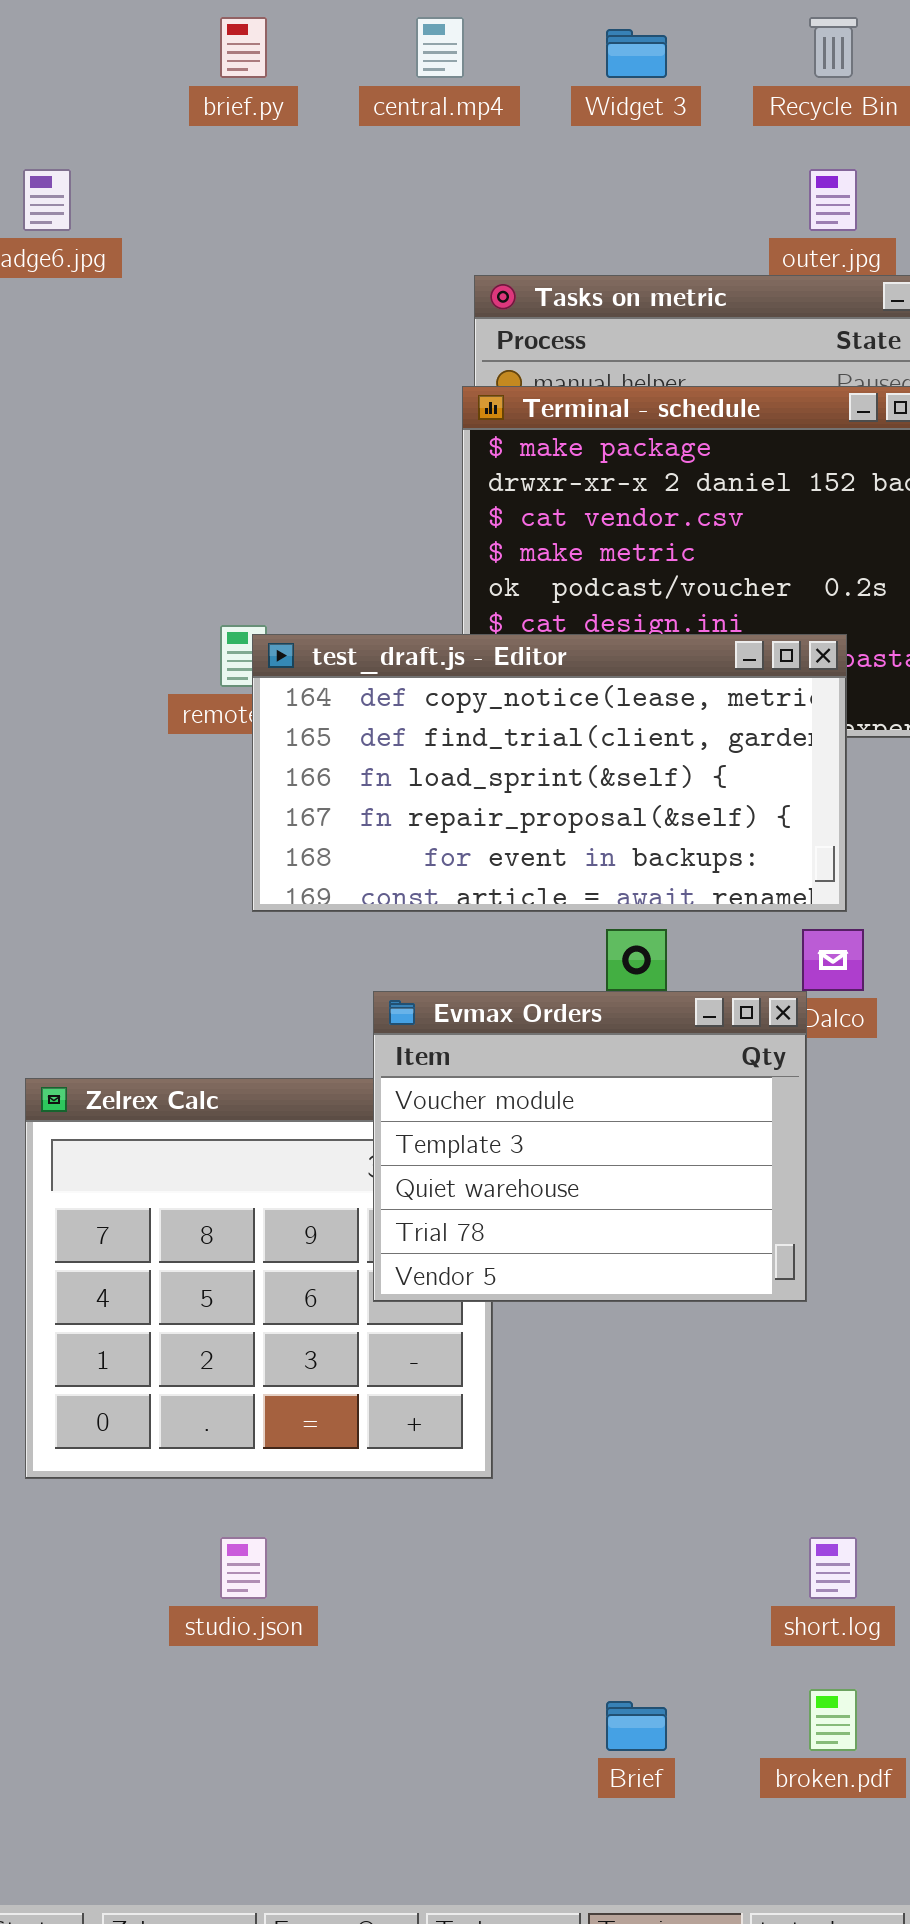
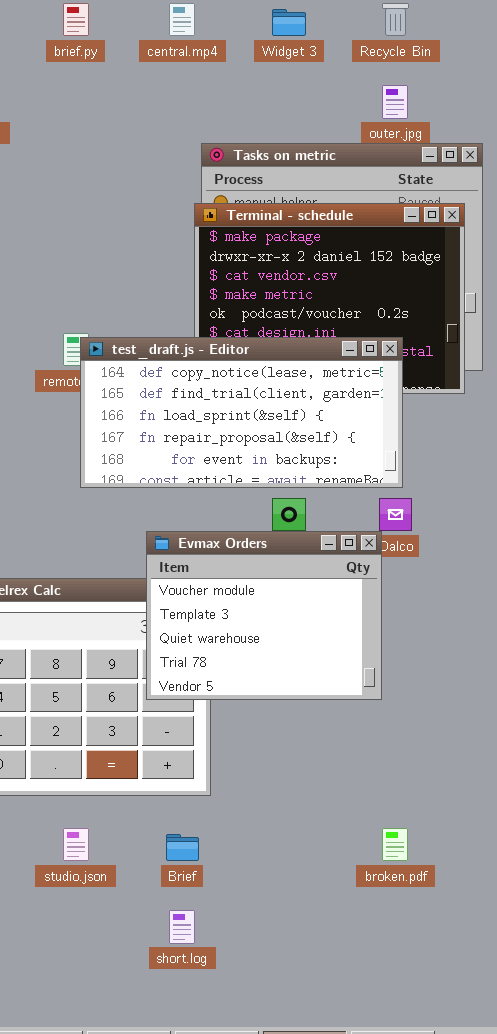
short.log: [809,1537,857,1599] -> [169,910,195,944], moved
broken.pdf: [809,1689,857,1751] -> [382,828,408,861], moved
Brief: [606,1701,667,1751] -> [166,834,199,861], moved

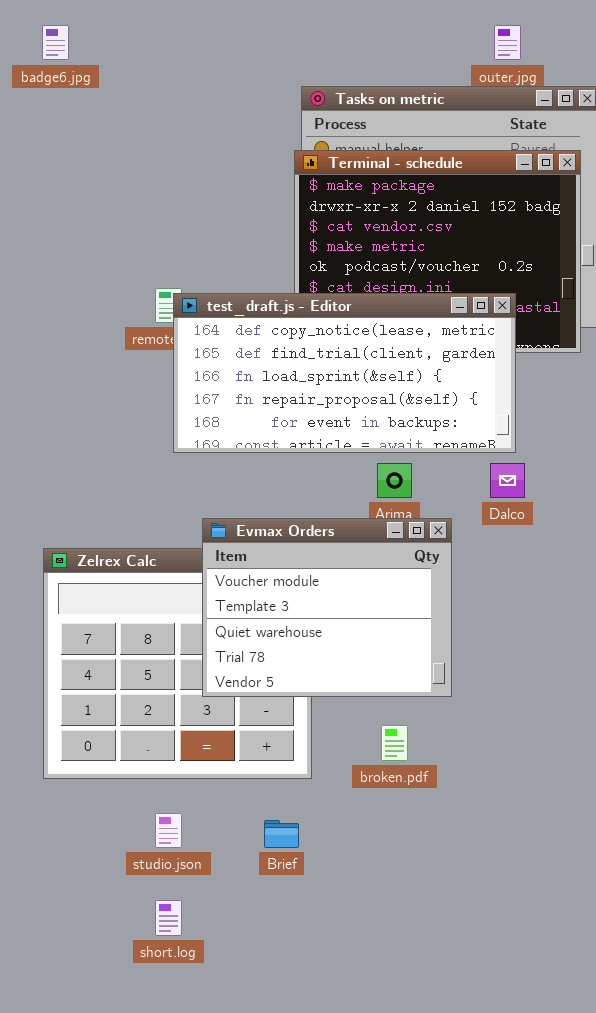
Evmax Orders: [146,531,382,700] -> [202,518,452,697], moved
broken.pdf: [382,828,408,861] -> [381,725,408,761], moved
short.log: [169,910,195,944] -> [155,900,182,936], moved

